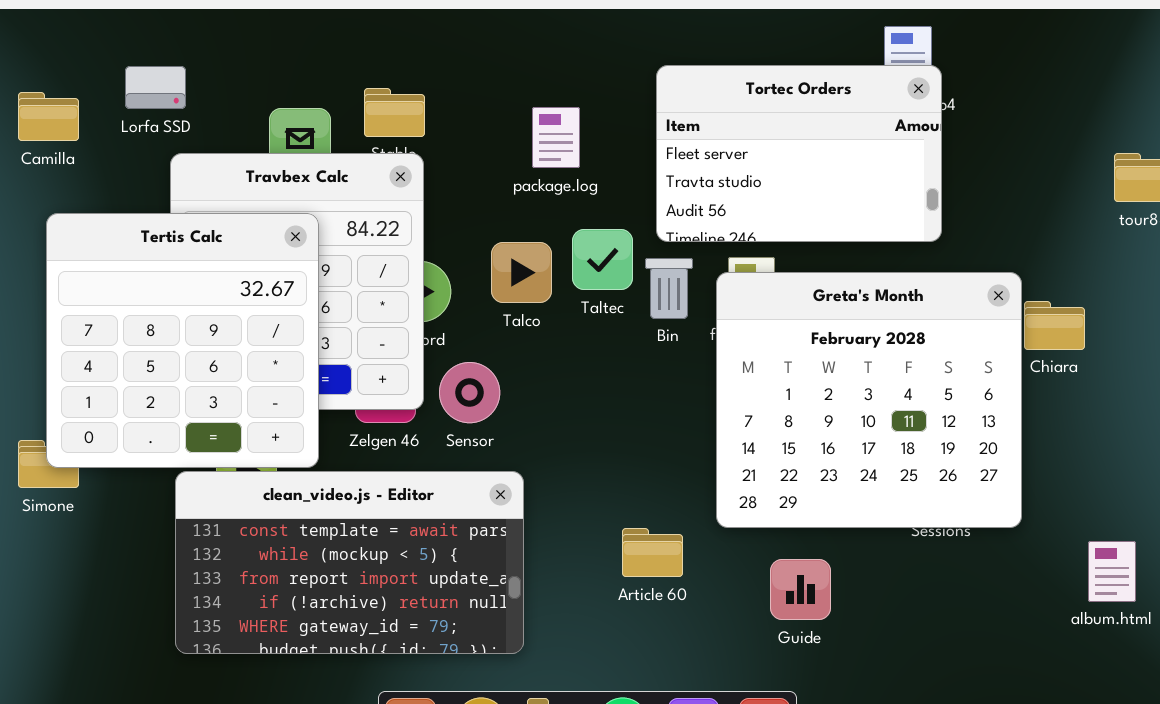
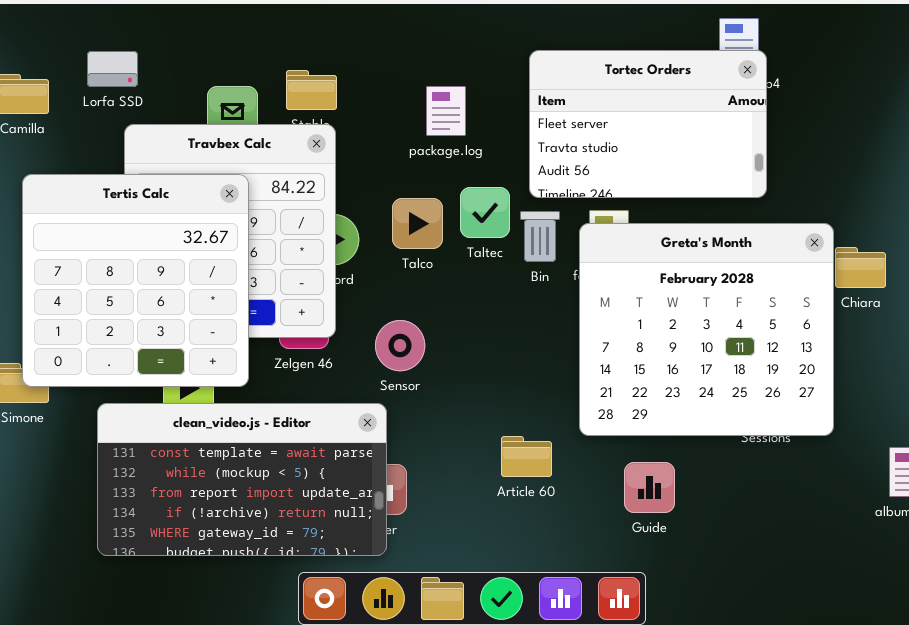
Sensor: [439,362,500,423] -> [375,320,425,371], moved
clean_video.js - Editor: [175,471,524,654] -> [97,403,387,556], moved

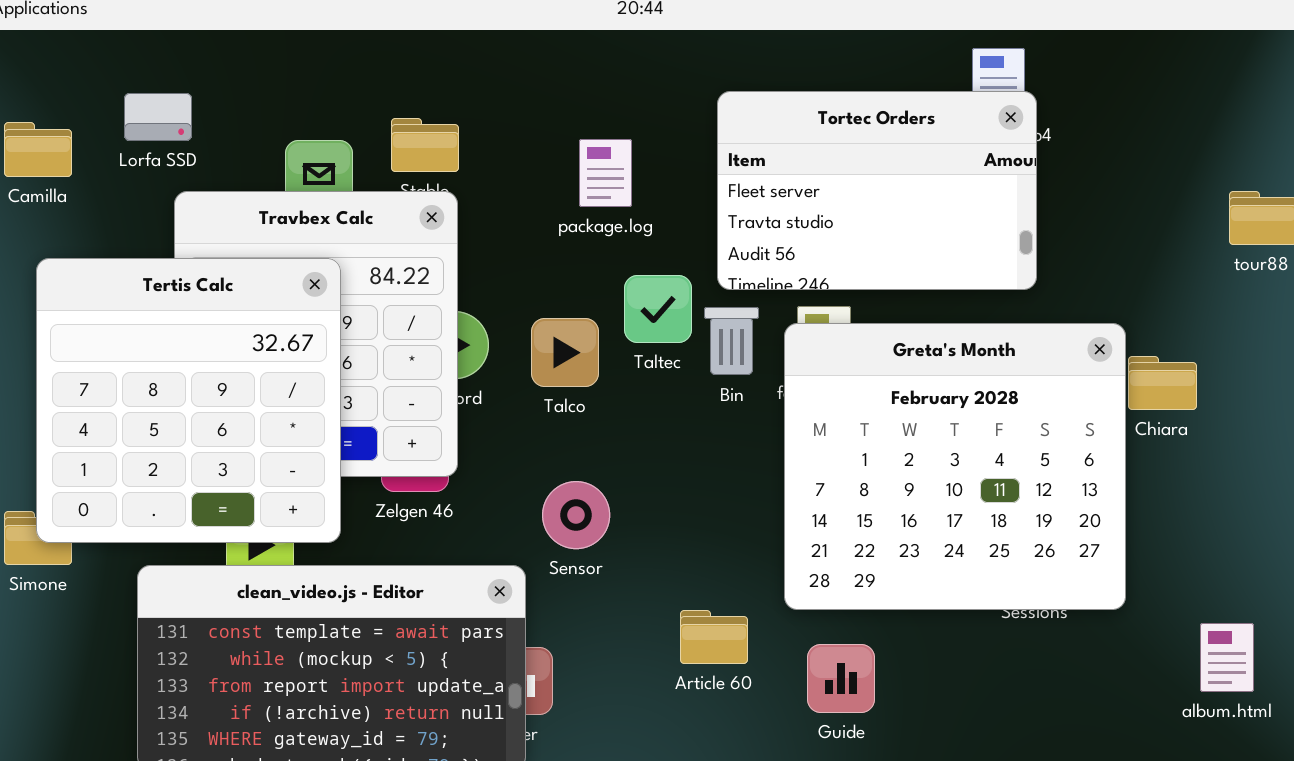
Talco: [392,198,443,249] -> [531,318,599,387], moved
Sensor: [375,320,425,371] -> [542,481,610,549], moved
Guide: [624,462,675,513] -> [807,644,875,713], moved

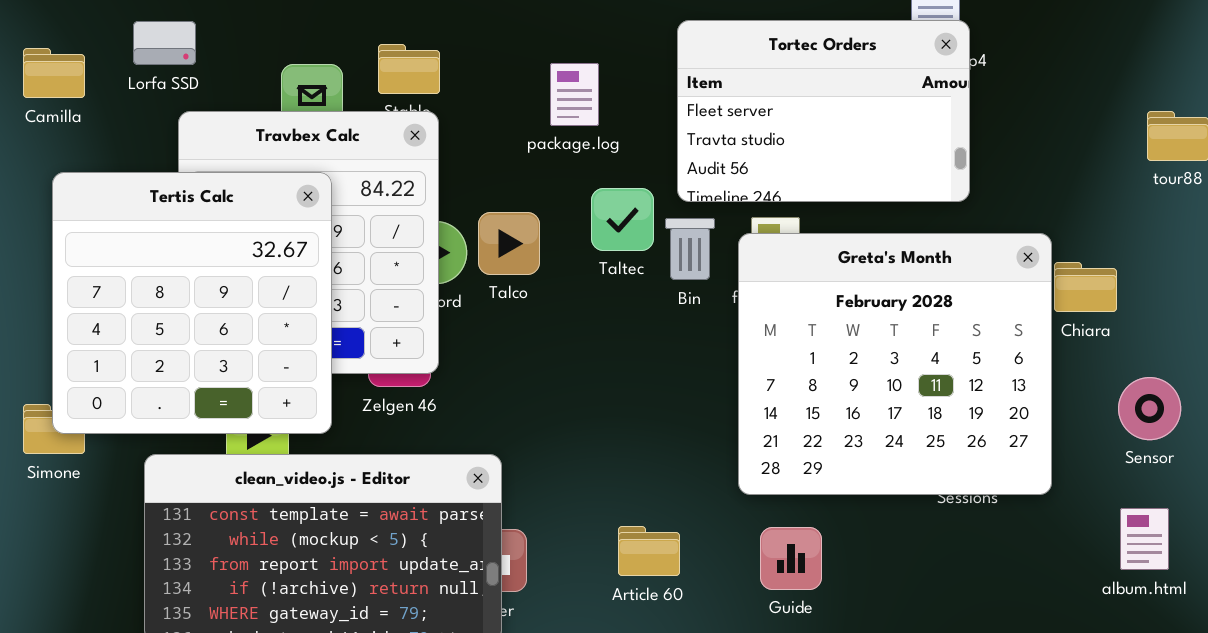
Talco: [531,318,599,387] -> [478,212,540,275], moved
Sensor: [542,481,610,549] -> [1118,377,1181,440], moved
Article 60: [680,610,748,664] -> [618,526,680,576], moved

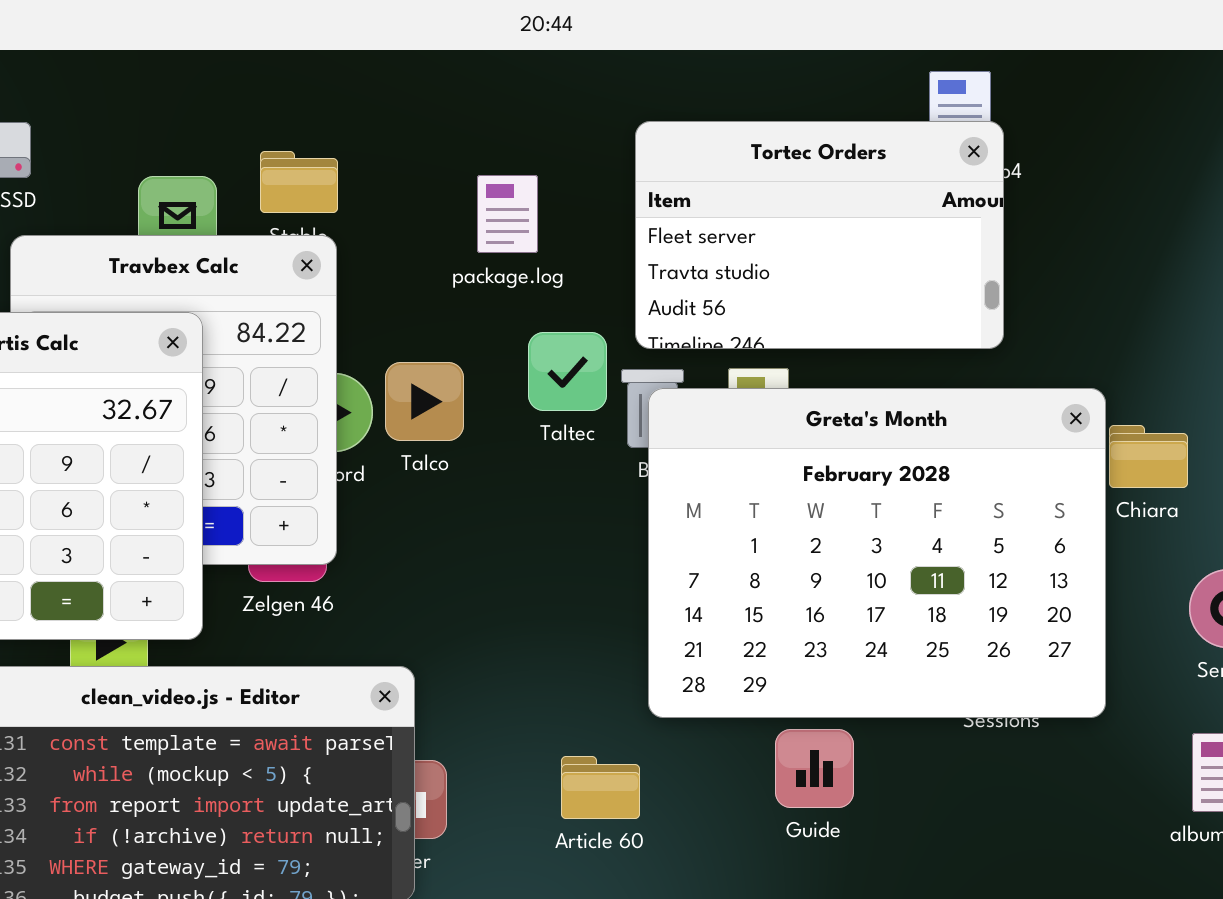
Greta's Month: [738,233,1052,495] -> [648,388,1106,718], resized
Guide: [760,527,822,590] -> [775,729,854,808], moved

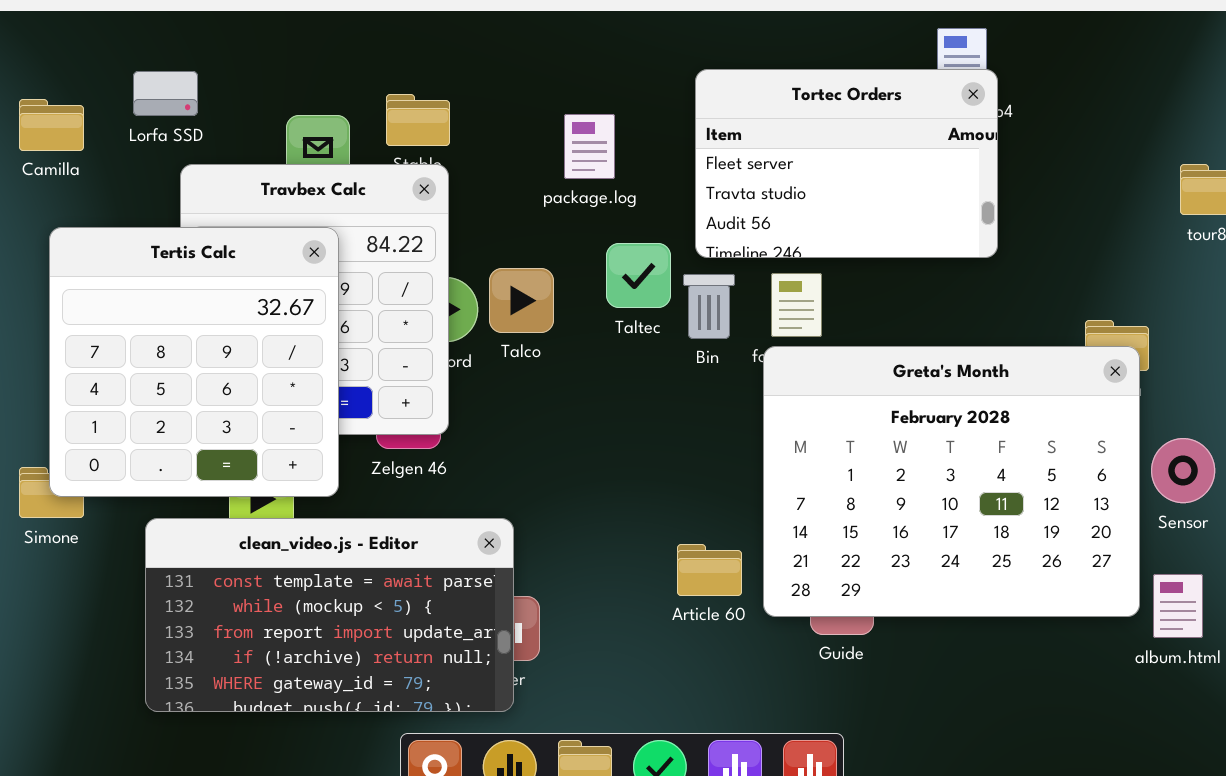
Greta's Month: [648,388,1106,718] -> [763,346,1140,617], moved
Article 60: [561,756,640,819] -> [677,544,742,596], moved

